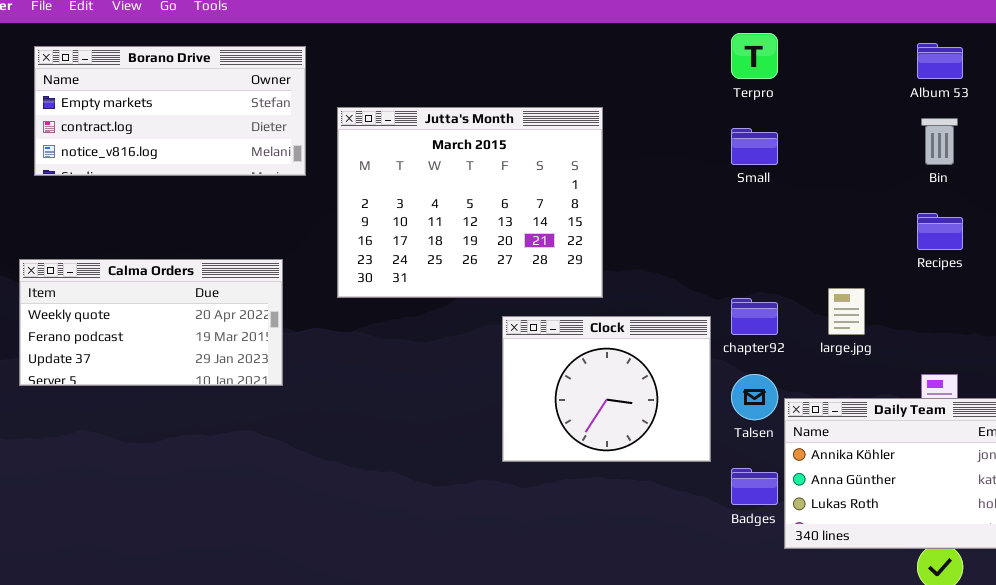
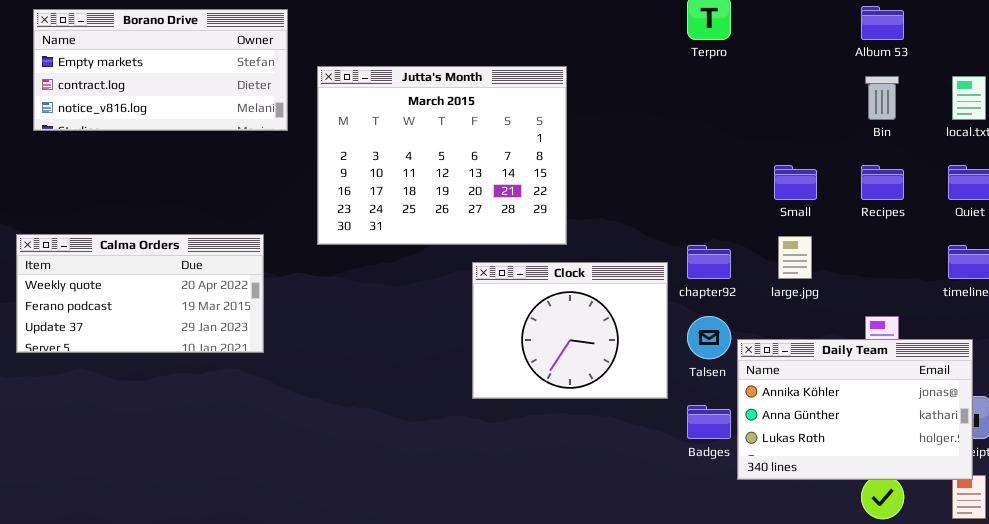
Small: [731,128,778,165] -> [774,165,817,200], moved
Calma Orders: [19,259,283,386] -> [16,234,264,353], moved

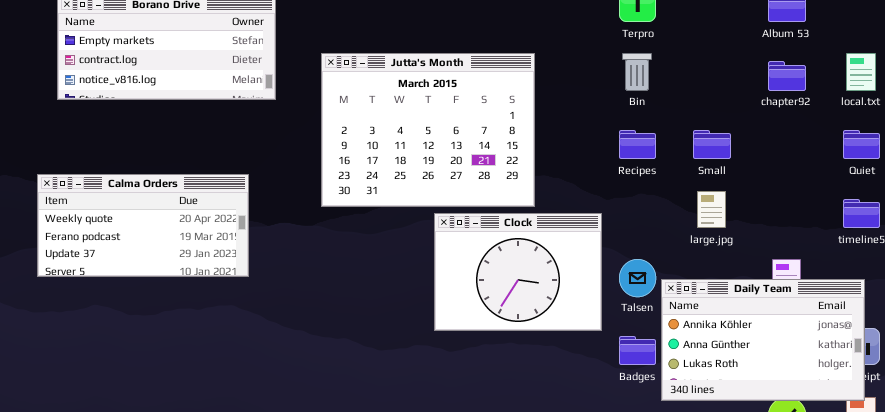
Jutta's Month: [317,66,567,245] -> [321,53,535,207], moved
Bin: [865,76,899,120] -> [622,53,652,91], moved
Recipes: [861,165,904,200] -> [619,130,656,159], moved
Calma Orders: [16,234,264,353] -> [37,174,249,277], moved
chapter92: [687,245,731,279] -> [768,61,806,91], moved

